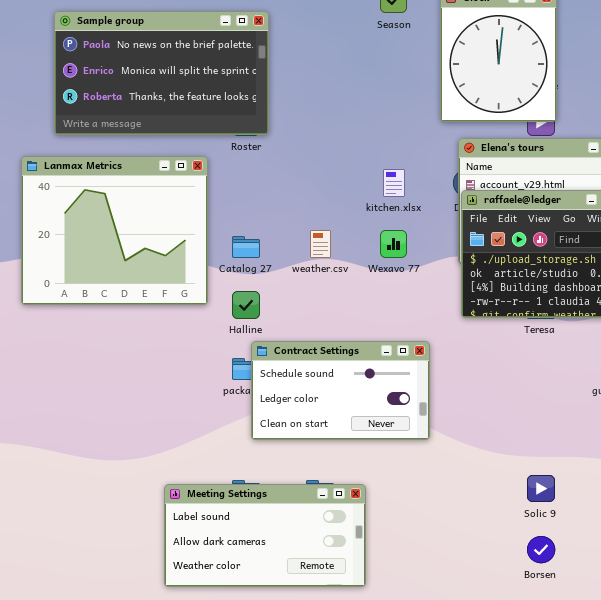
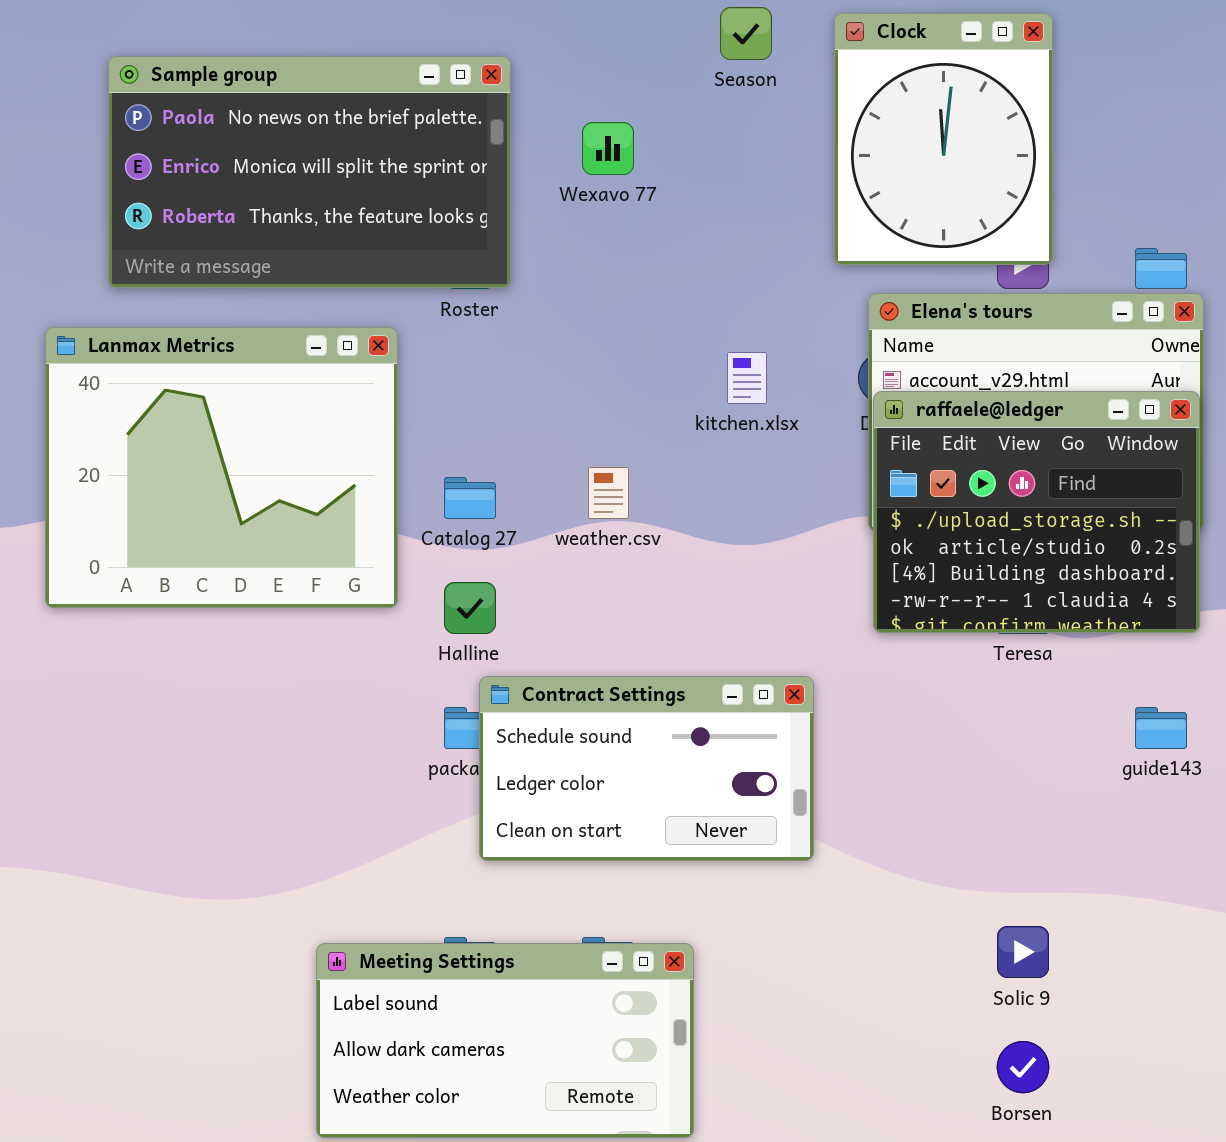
Wexavo 77: [380,230,407,258] -> [582,122,634,175], moved

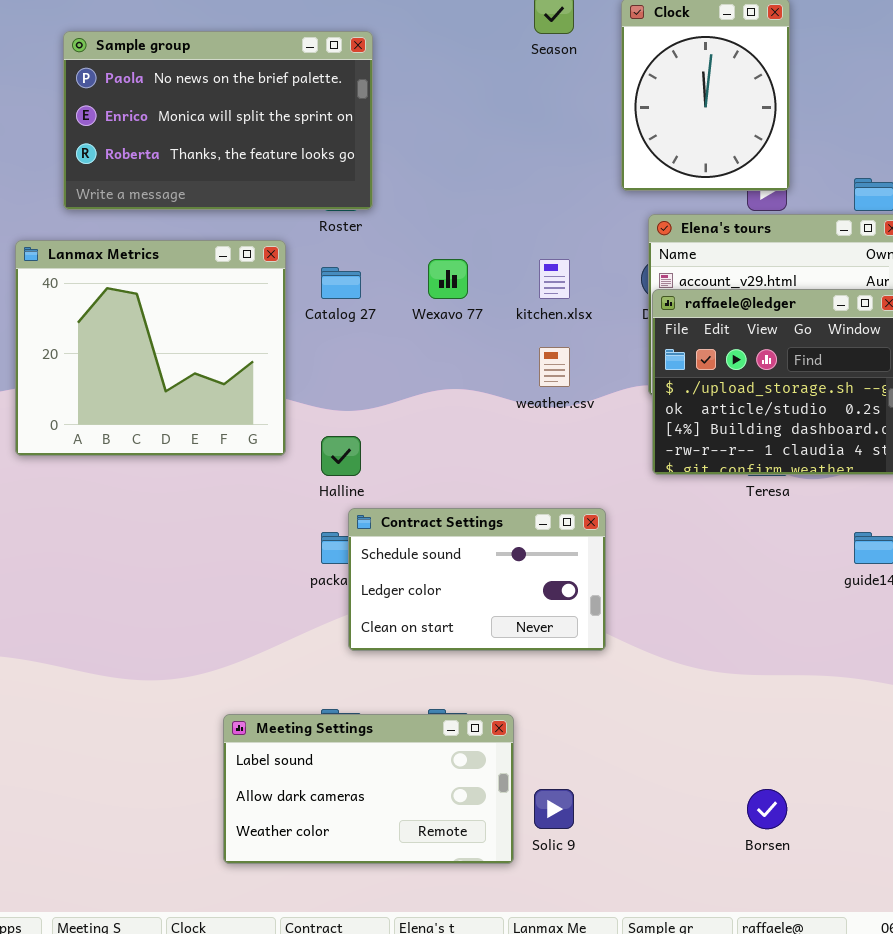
Wexavo 77: [582,122,634,175] -> [428,259,468,299], moved
weather.csv: [588,467,629,519] -> [539,347,570,387], moved
Catalog 27: [444,477,496,519] -> [321,267,361,299], moved
Solic 9: [997,926,1049,978] -> [534,789,574,829], moved

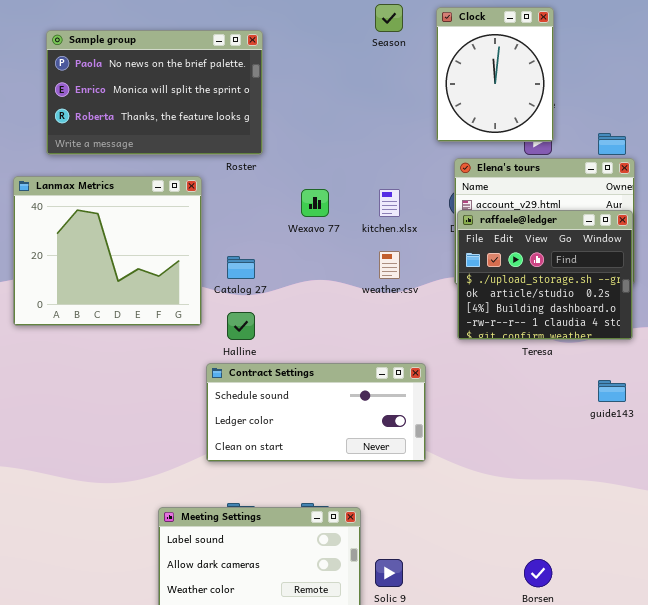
Catalog 27: [321,267,361,299] -> [227,256,255,279], moved
Contract Settings: [348,508,606,651] -> [206,363,426,462], resized

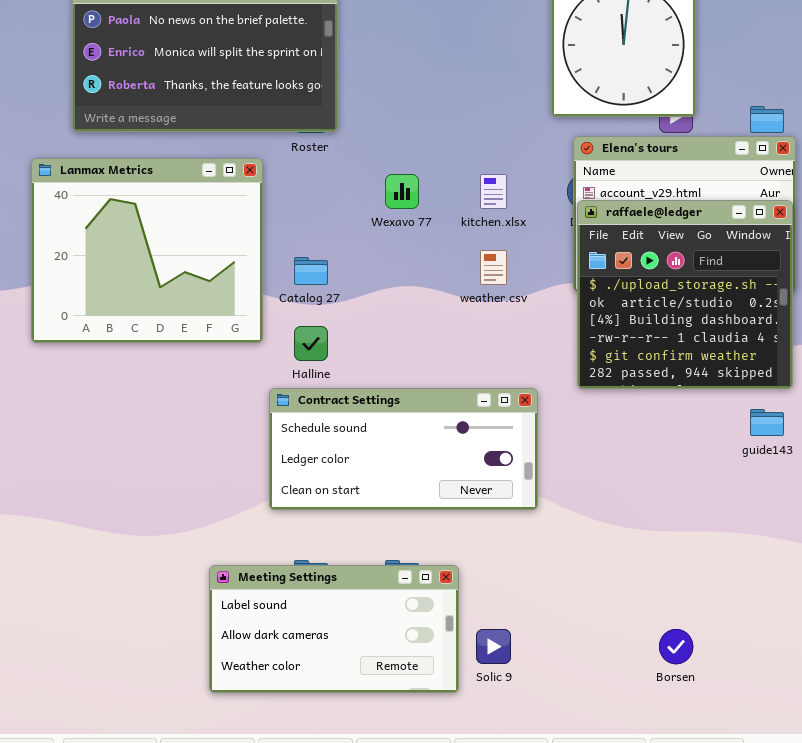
raffaele@ledger: [457,210,633,340] -> [577,200,793,389], resized

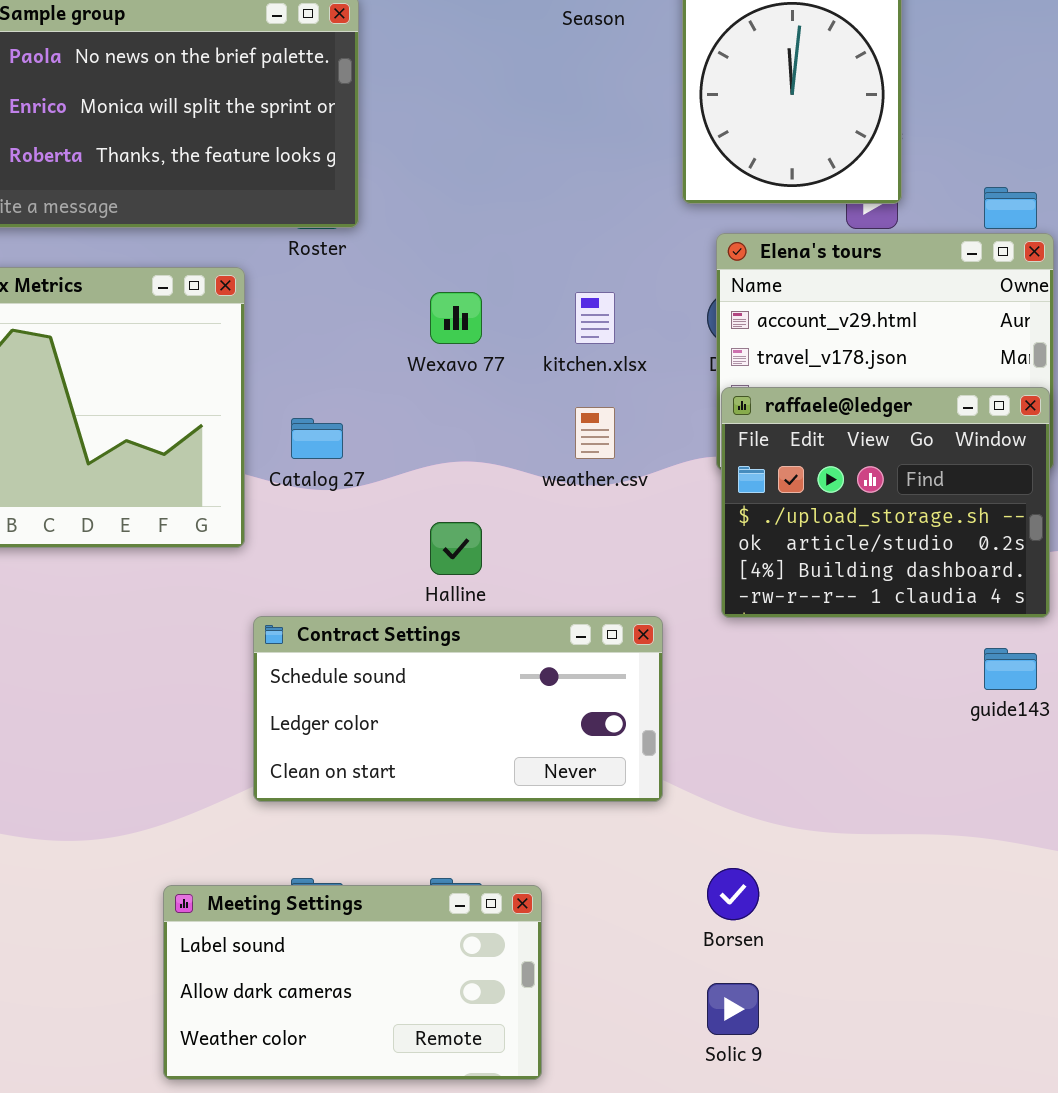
raffaele@ledger: [577,200,793,389] -> [721,387,1050,618], resized
Halline: [294,326,328,361] -> [430,522,482,575], moved
Solic 9: [476,629,511,664] -> [707,983,759,1035], moved
Borsen: [659,629,693,664] -> [707,868,759,920], moved

